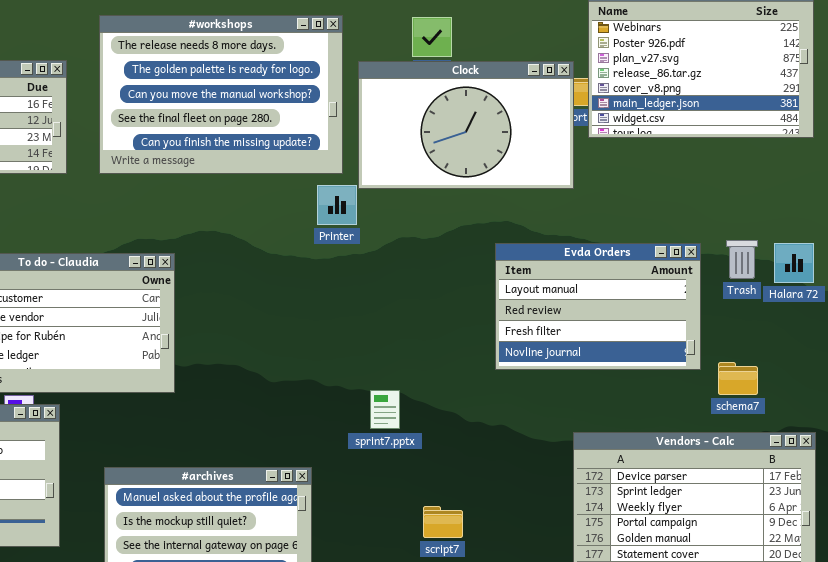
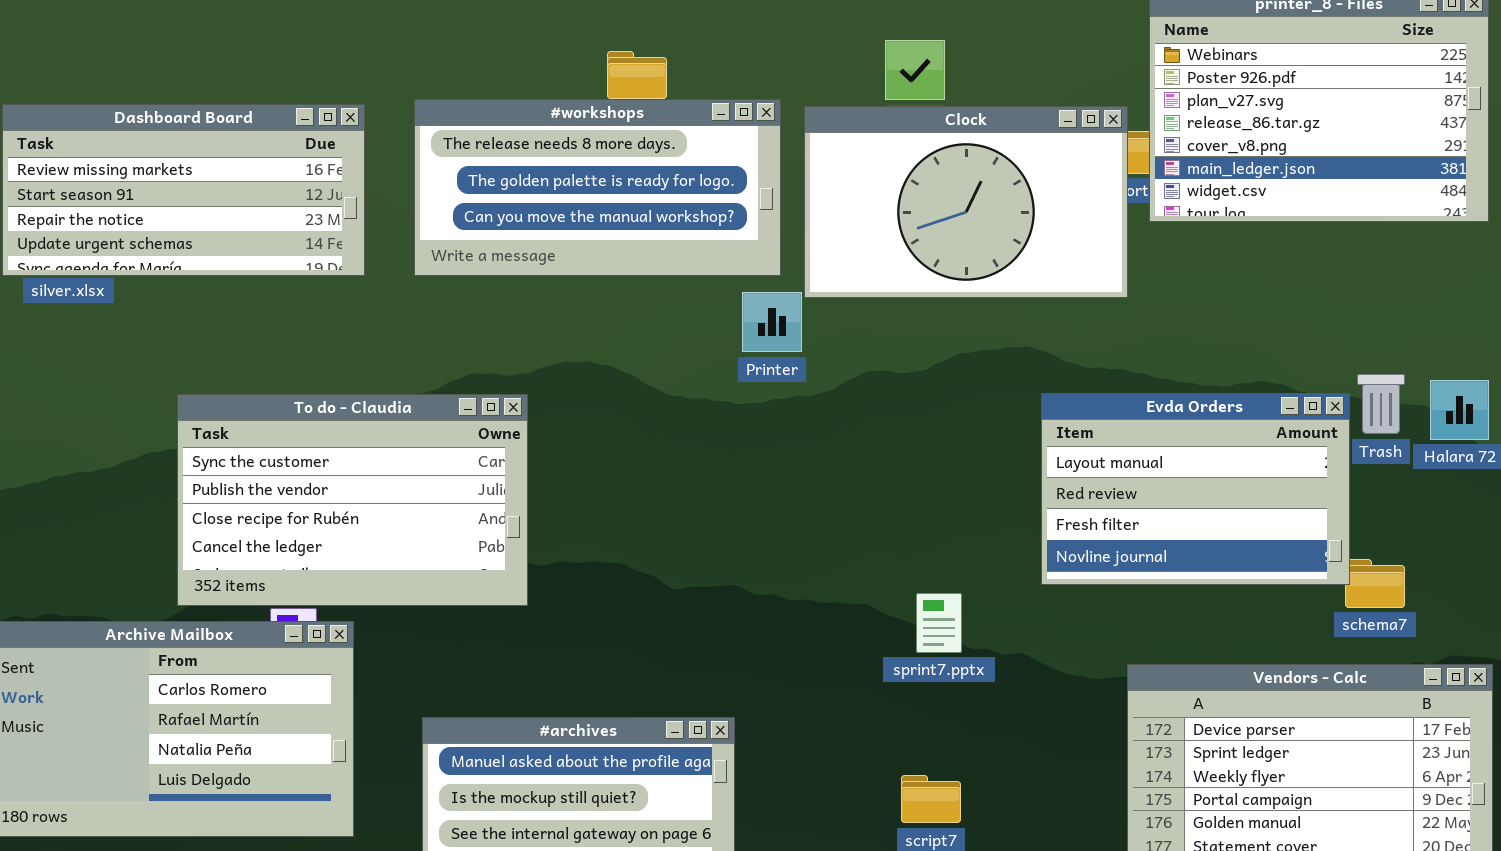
#workshops: [99,15,343,174] -> [414,99,781,276], resized
Evda Orders: [495,243,701,370] -> [1041,393,1350,585], moved
sprint7.pptx: [370,390,400,429] -> [916,593,962,653], moved

